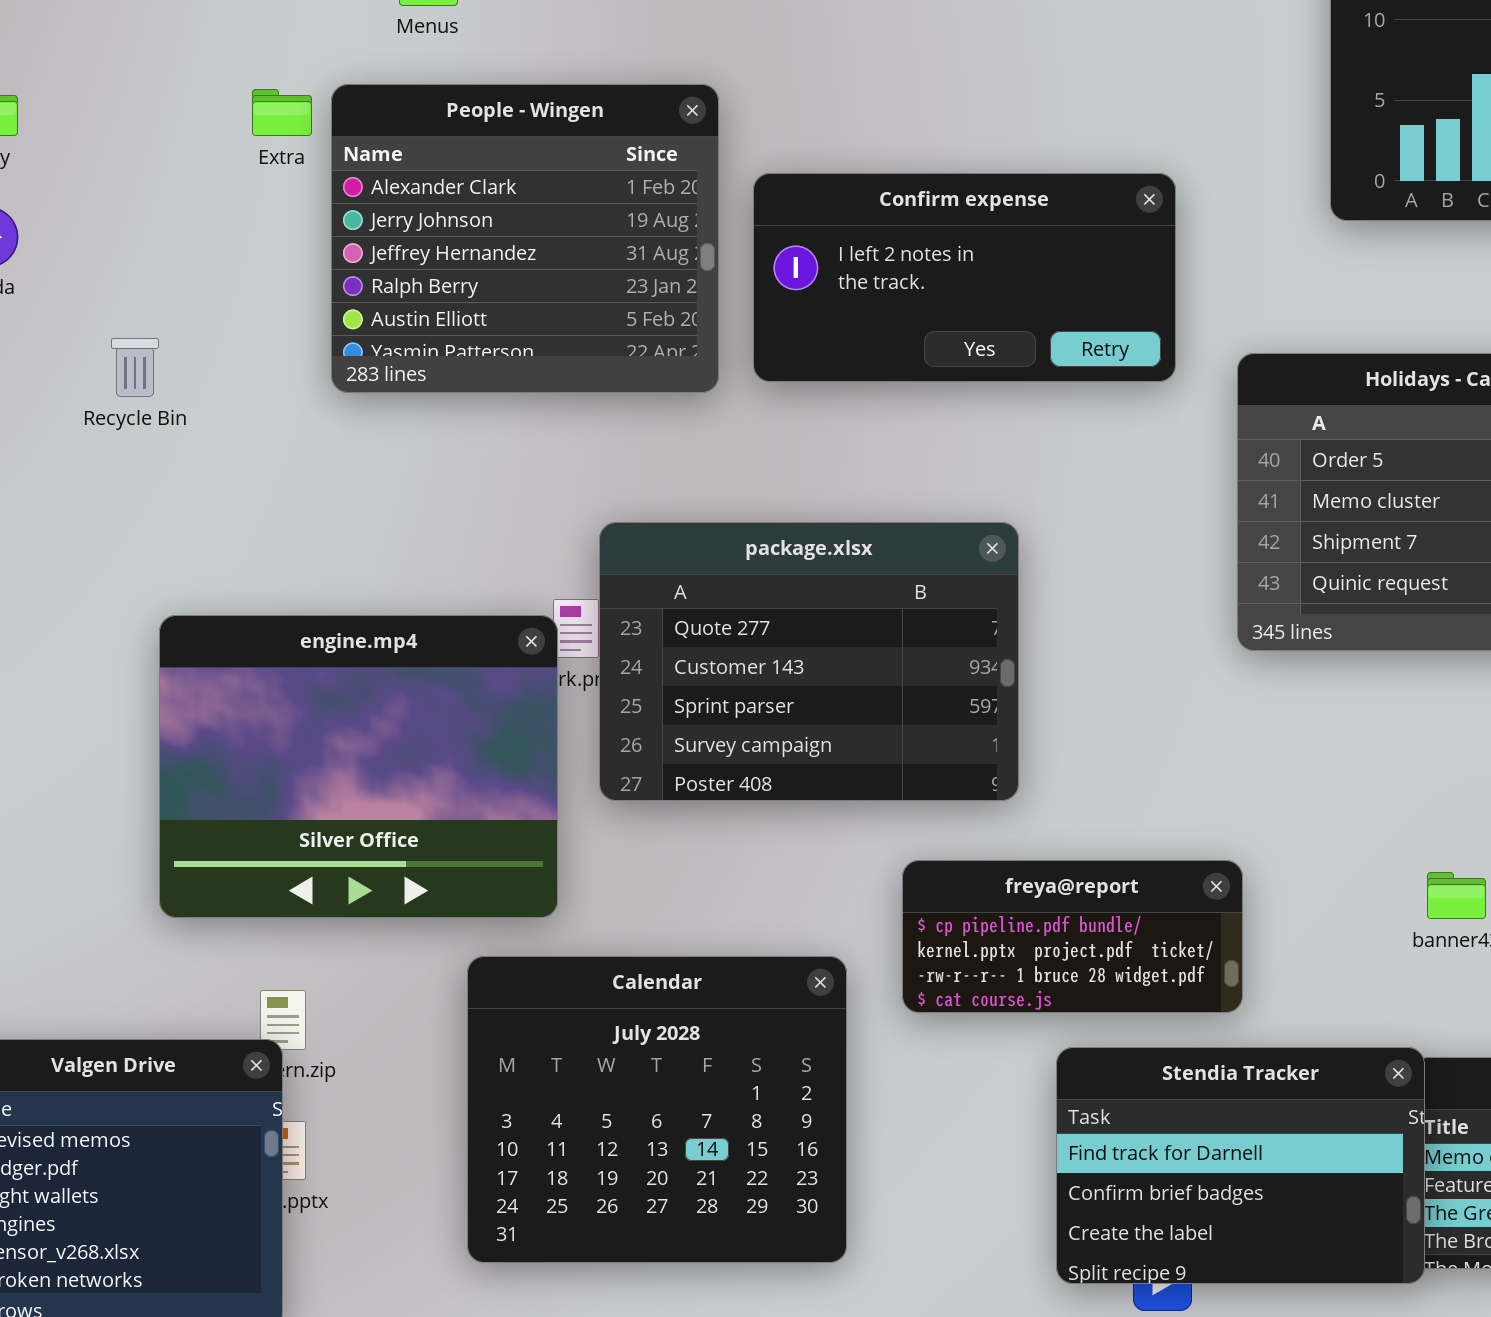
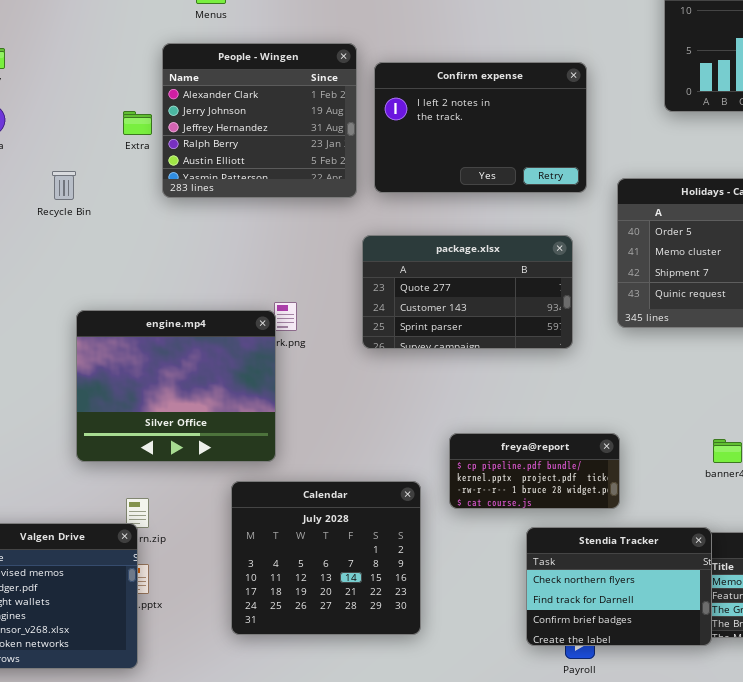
Extra: [252,89,312,136] -> [123,111,152,135], moved
Confirm expense: [753,173,1176,382] -> [374,62,587,193], resized
package.xlsx: [599,522,1019,801] -> [362,235,573,349], moved, resized
Stendia Tracker: [1056,1047,1425,1284] -> [526,527,712,646], scrolled up 1 row

